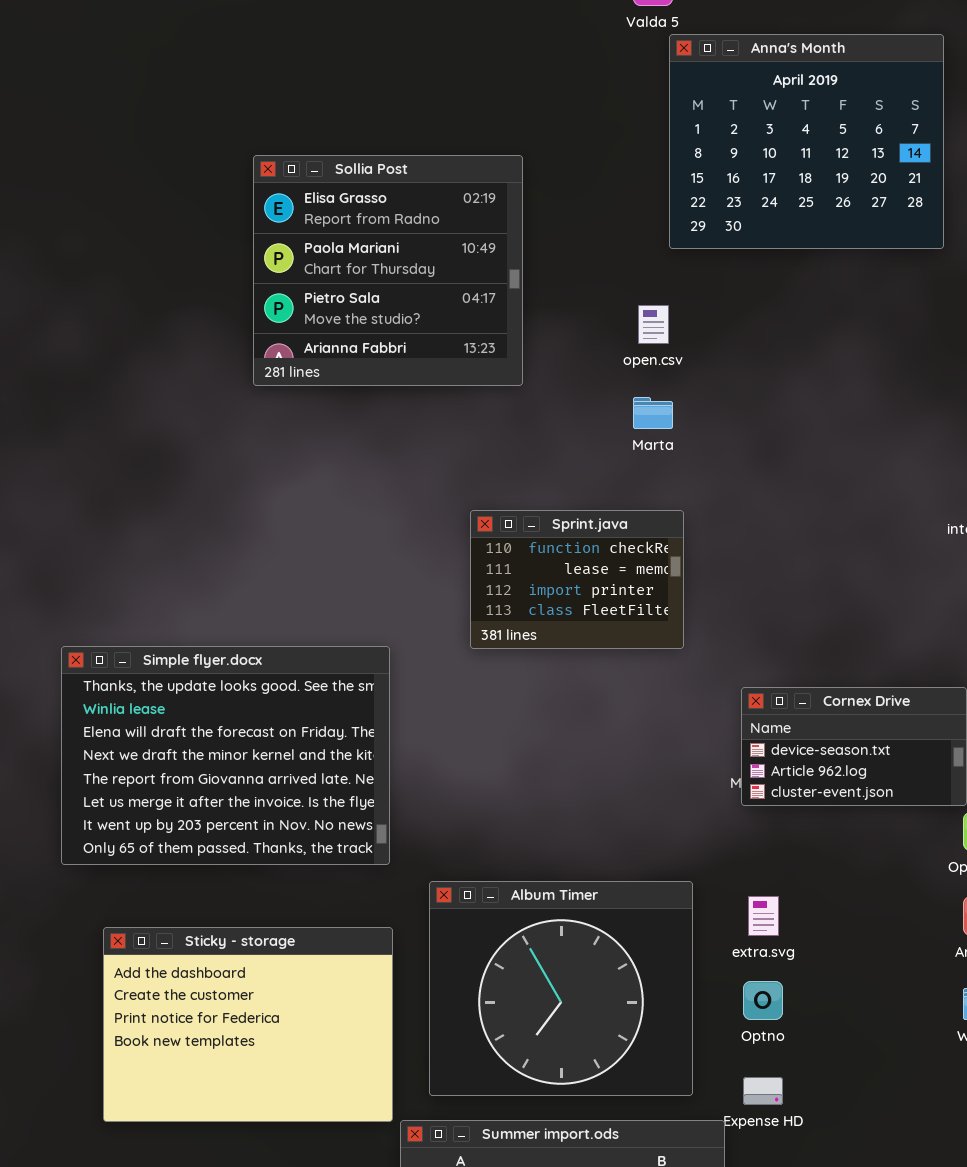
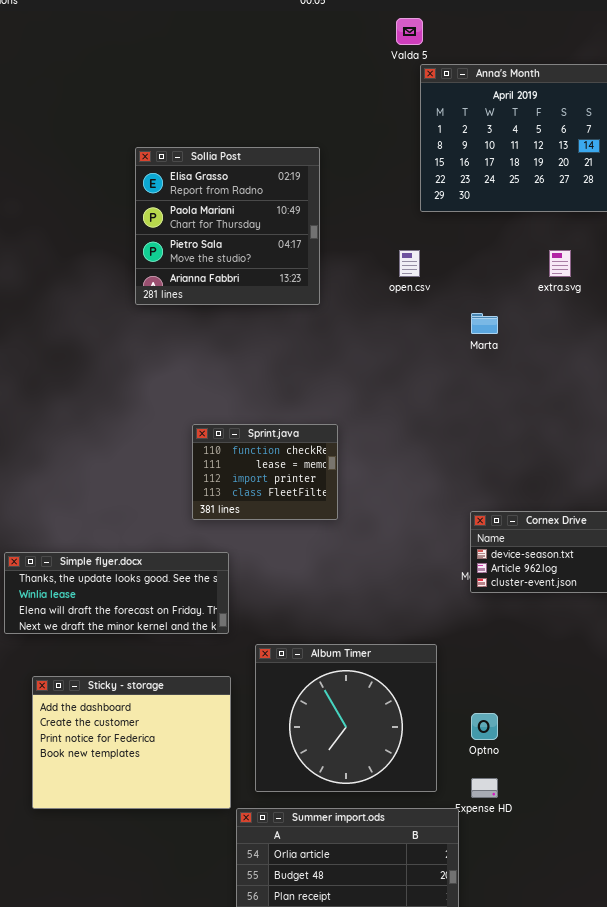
Marta: [633,397,673,429] -> [471,313,498,334], moved
Sprint.java: [470,510,684,649] -> [192,424,338,520], moved
Simple flyer.docx: [61,646,390,865] -> [4,552,229,634], resized
extra.svg: [748,896,779,936] -> [549,250,571,277], moved

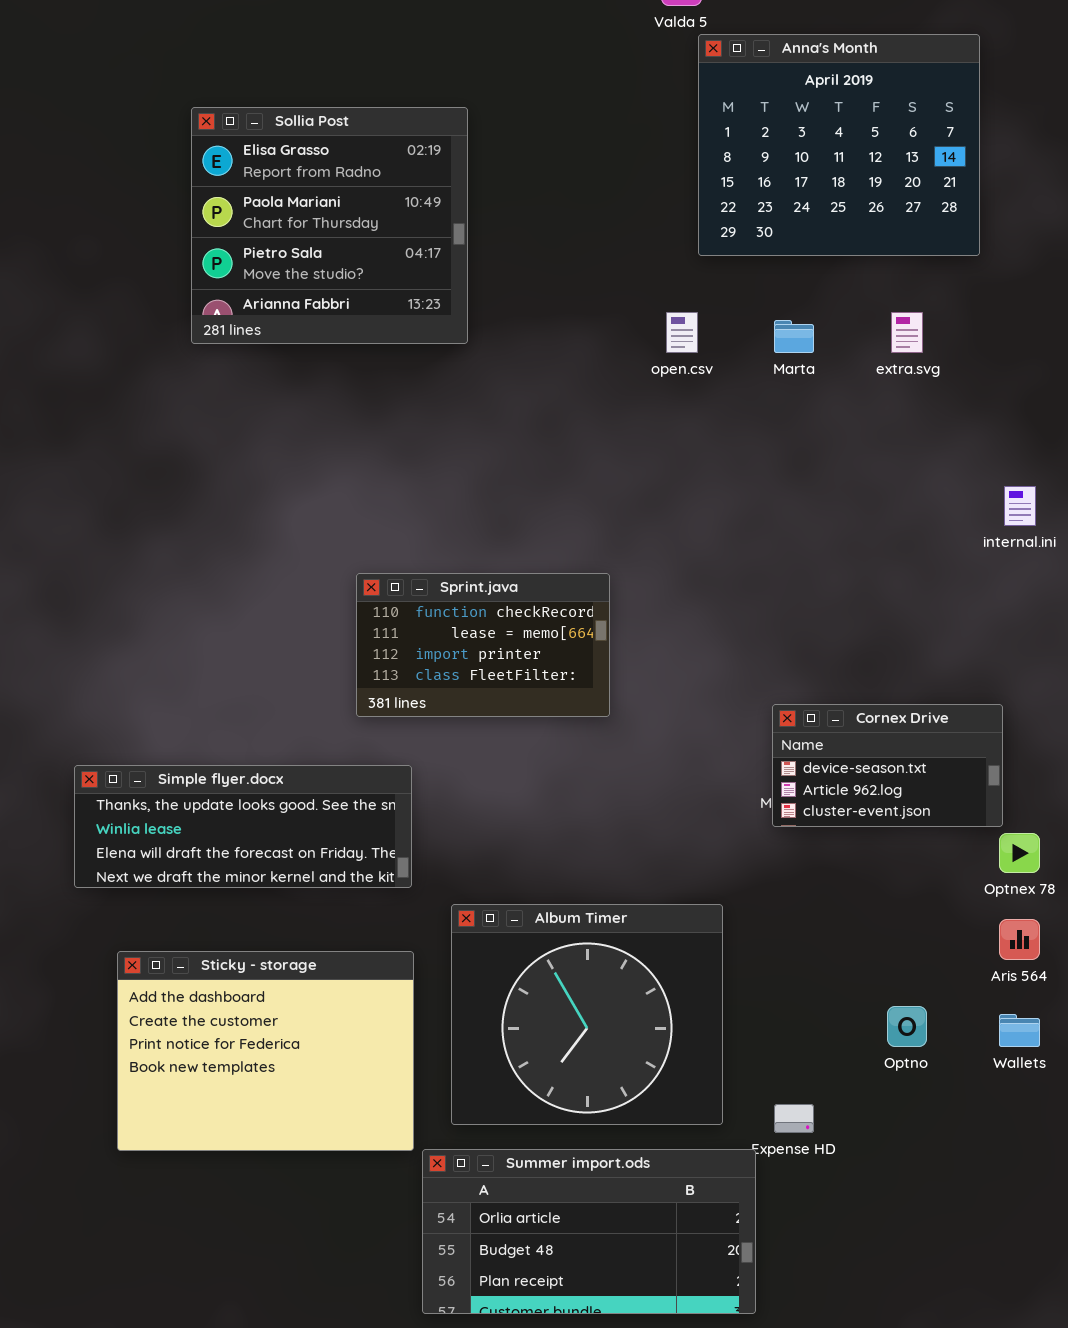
Sollia Post: [135,147,320,305] -> [191,107,468,344], moved
Marta: [471,313,498,334] -> [774,320,814,353], moved
Sprint.java: [192,424,338,520] -> [356,573,610,717], resized
Optno: [471,713,498,740] -> [887,1006,927,1047], moved

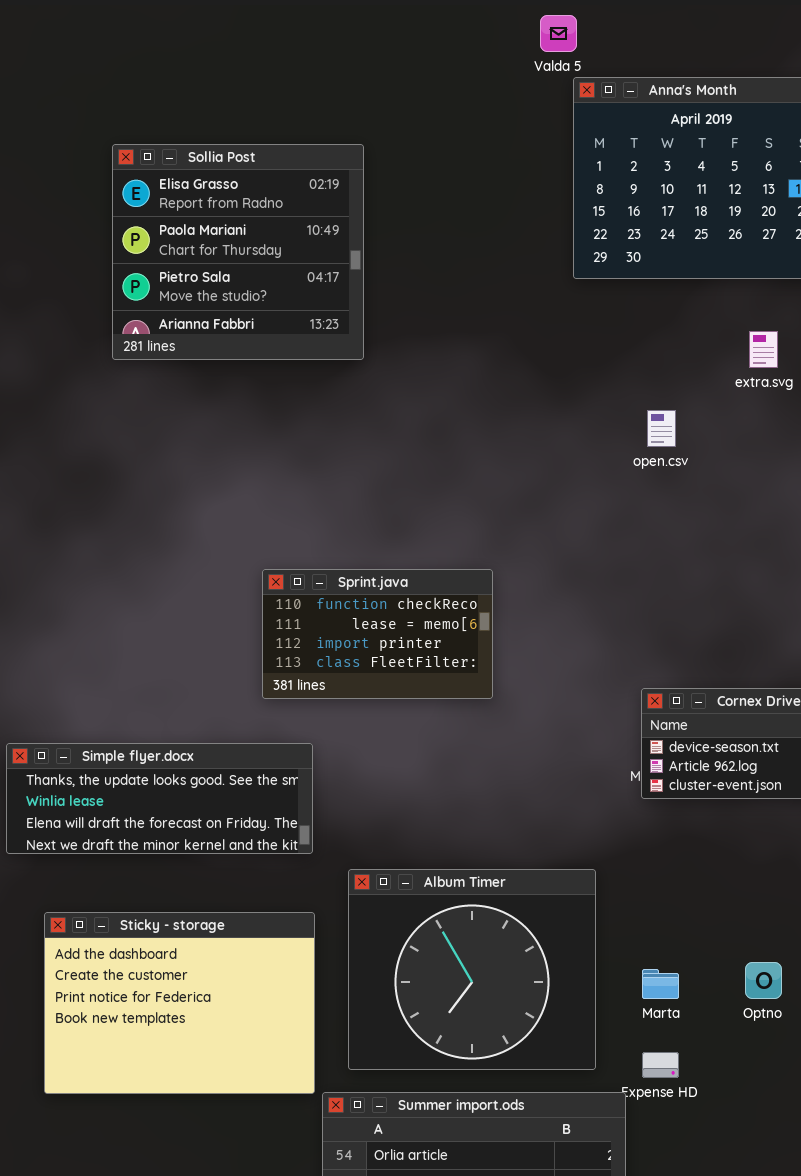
open.csv: [666,312,698,353] -> [647,410,676,447], moved
Marta: [774,320,814,353] -> [642,969,679,999], moved

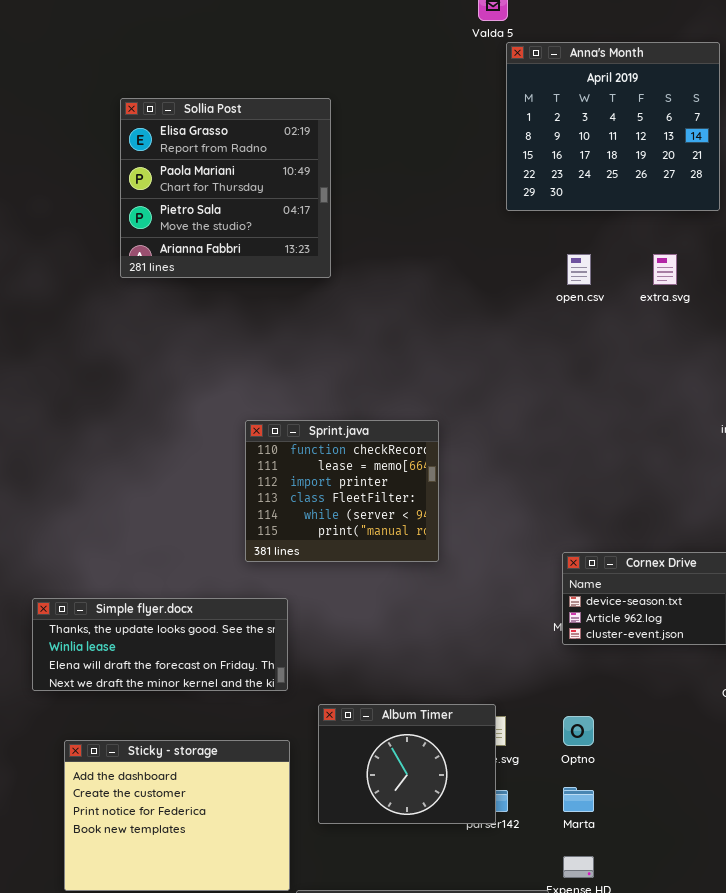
open.csv: [647,410,676,447] -> [567,254,591,285], moved
Sprint.java: [262,569,493,699] -> [245,420,439,562], resized
Album Timer: [348,869,596,1070] -> [318,704,496,824], resized
Optno: [745,962,782,999] -> [563,716,594,746], moved

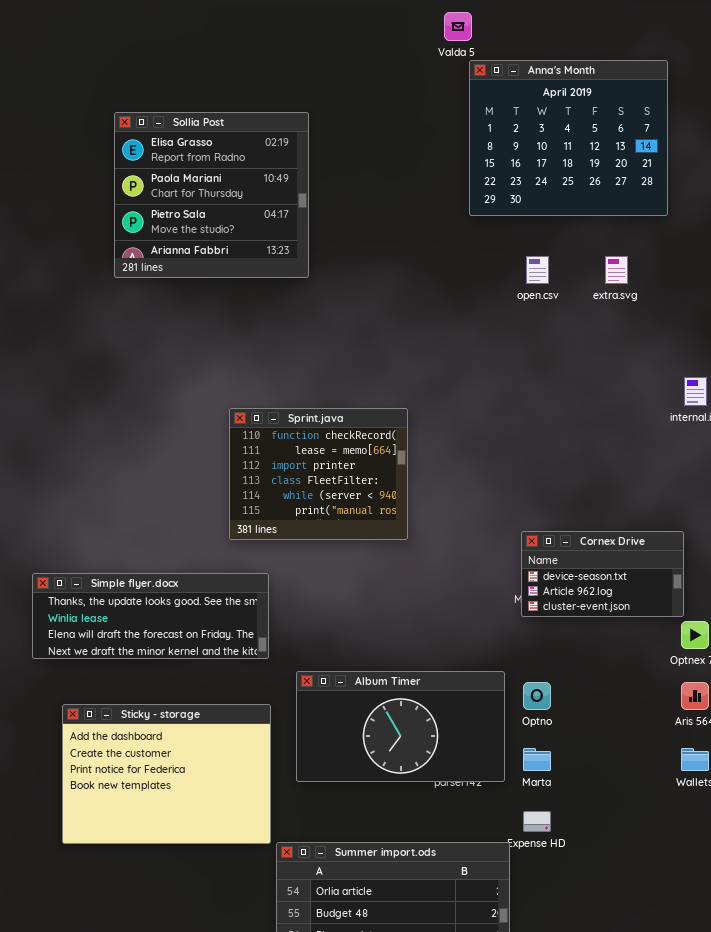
Album Timer: [318,704,496,824] -> [296,671,505,782], resized

